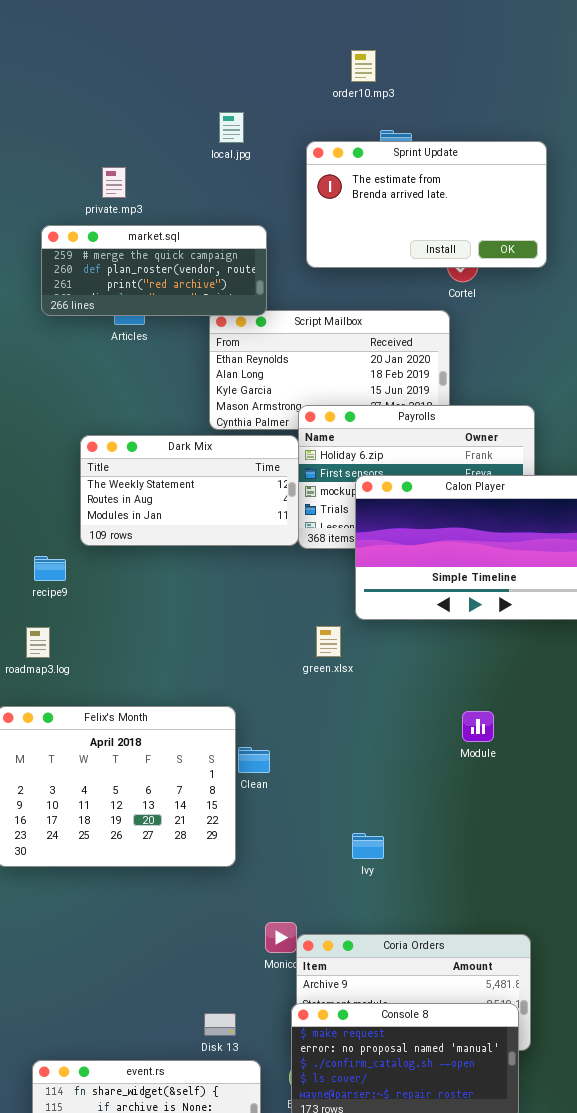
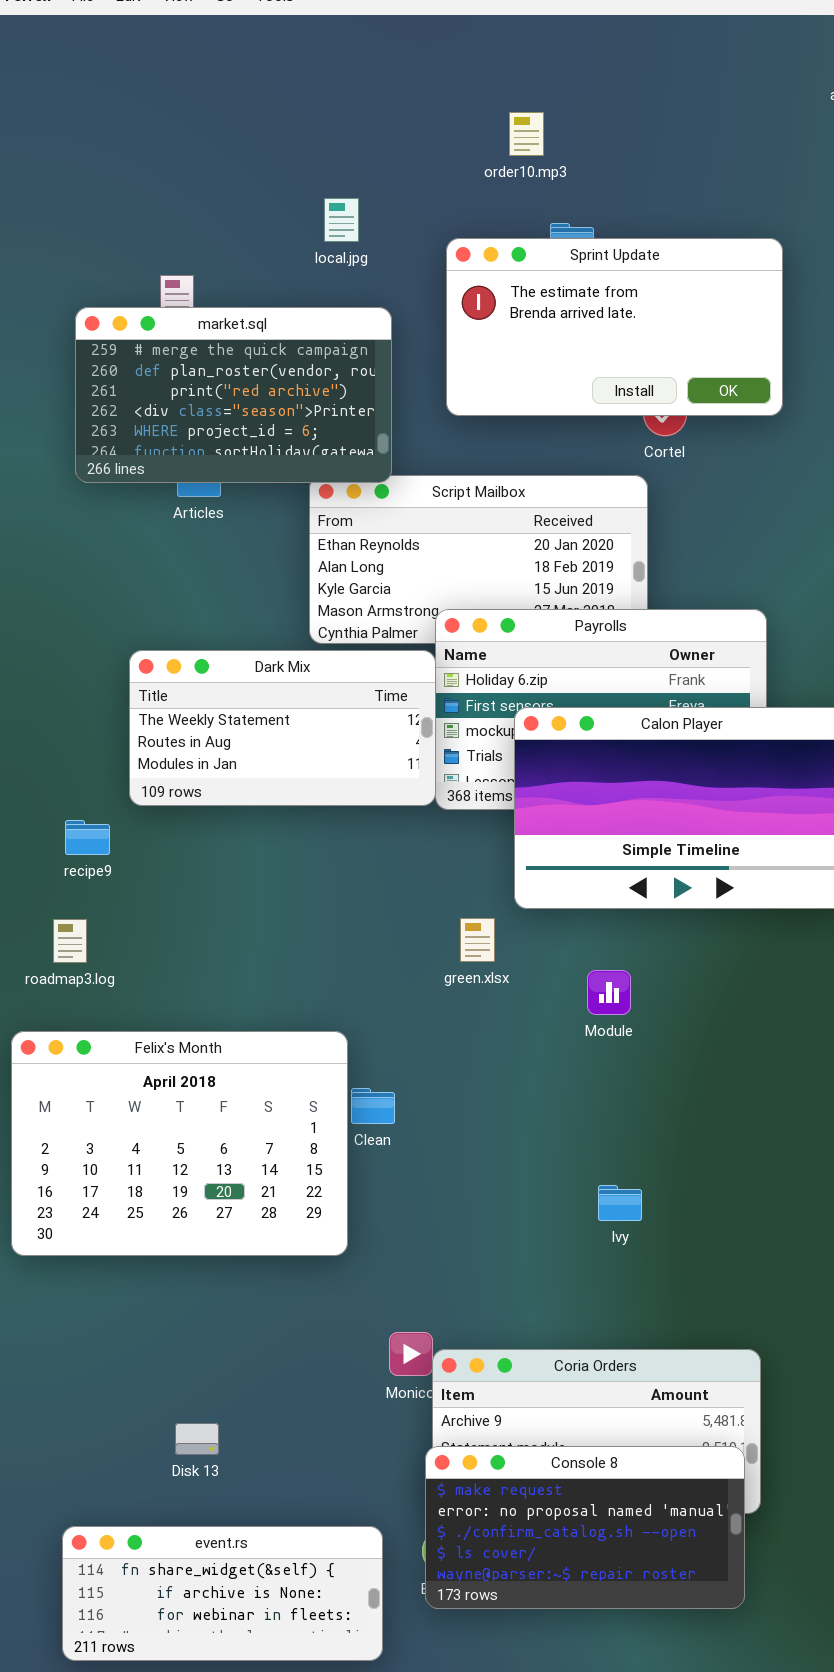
market.sql: [41,225,267,316] -> [75,307,392,483], resized
Module: [462,711,494,742] -> [587,970,631,1015], moved
Ivy: [352,833,384,859] -> [598,1185,642,1221], moved
Disk 13: [204,1013,236,1036] -> [175,1423,219,1455], moved

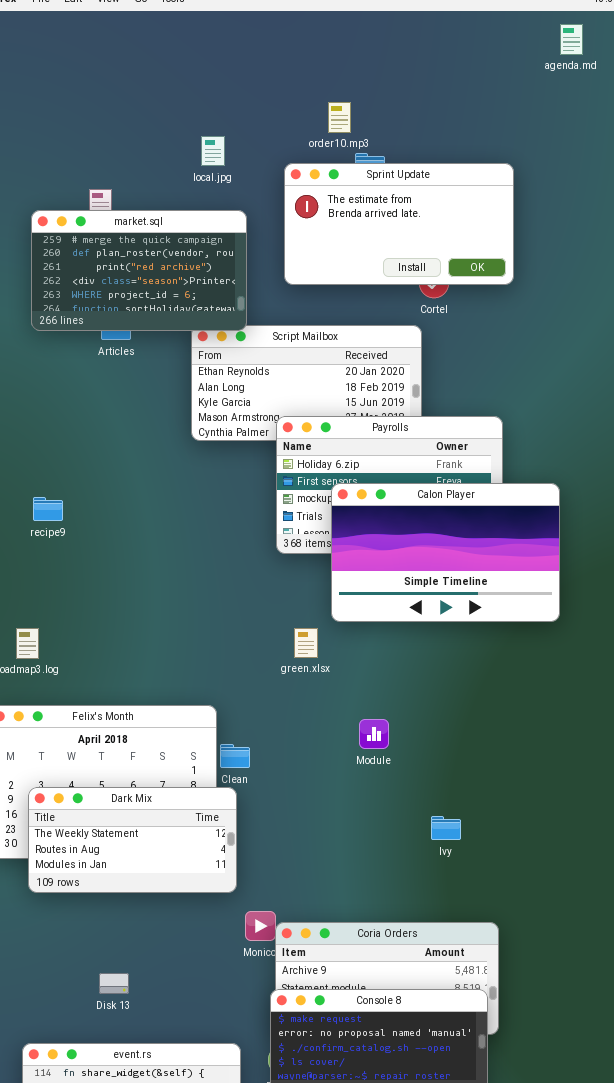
order10.mp3: [509,112,544,156] -> [328,102,351,133], moved
Dark Mix: [129,650,436,806] -> [28,787,237,893], moved
recipe9: [65,820,110,855] -> [33,497,63,521], moved
Module: [587,970,631,1015] -> [359,719,389,749], moved
Ivy: [598,1185,642,1221] -> [431,816,461,840], moved

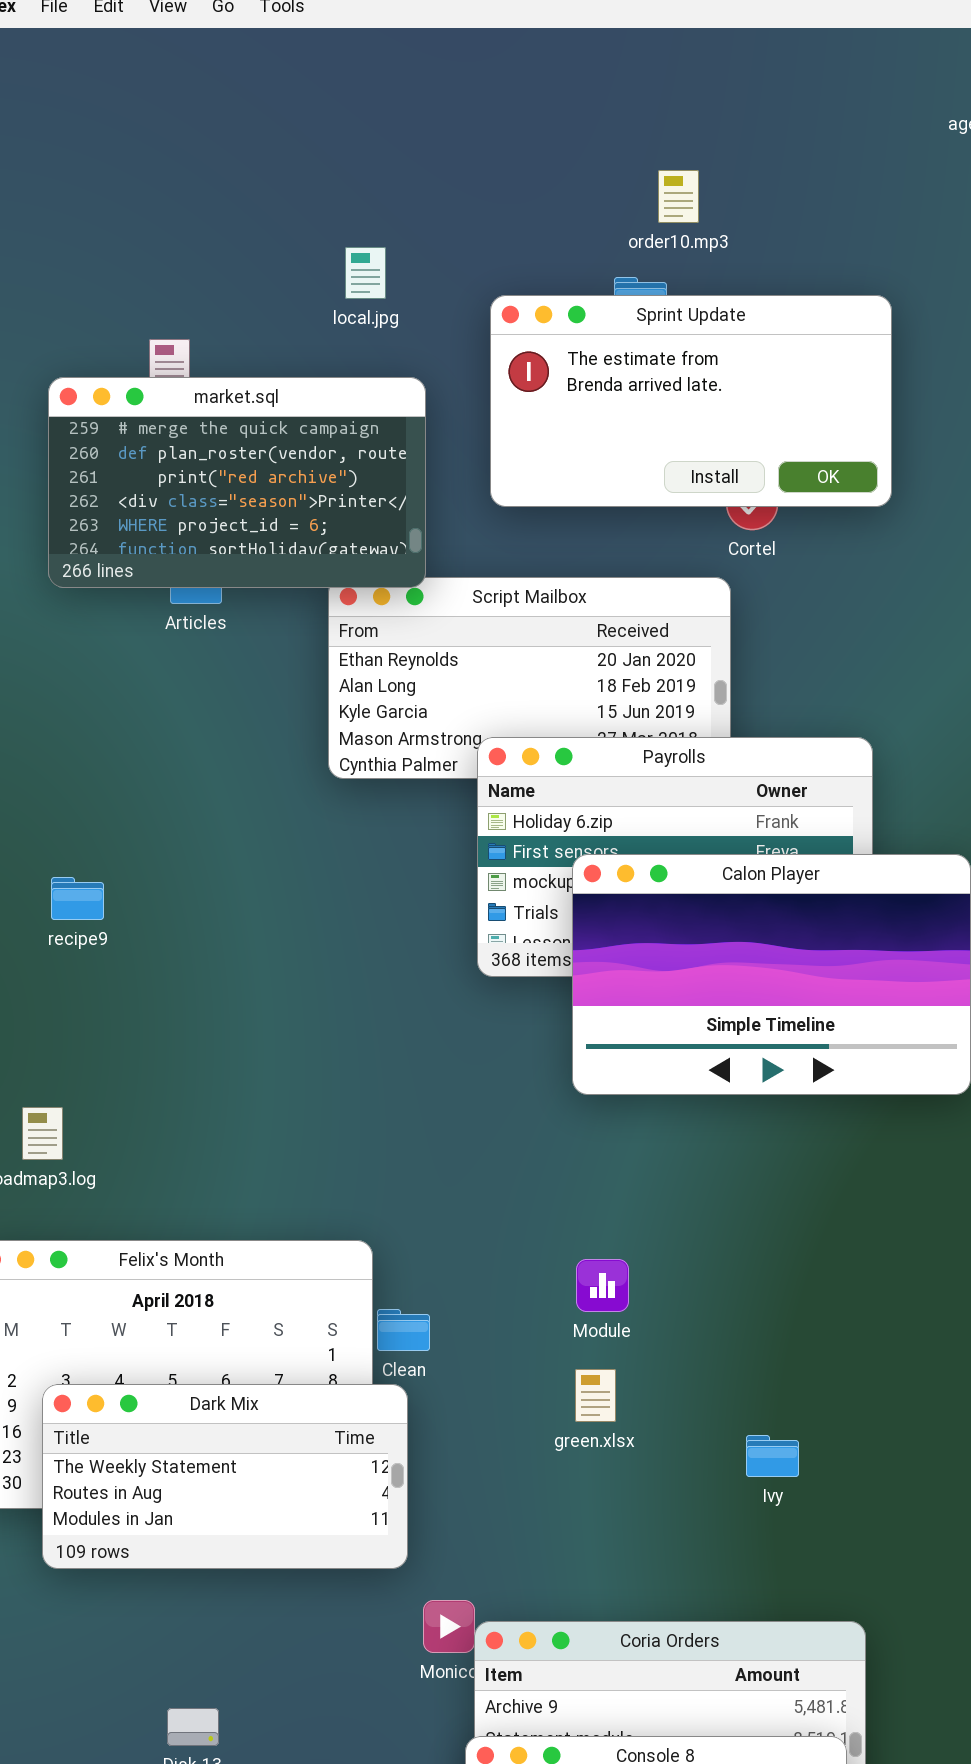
order10.mp3: [328,102,351,133] -> [658,170,699,223], moved
green.xlsx: [294,628,318,658] -> [575,1369,616,1422], moved
Module: [359,719,389,749] -> [576,1259,629,1312], moved

